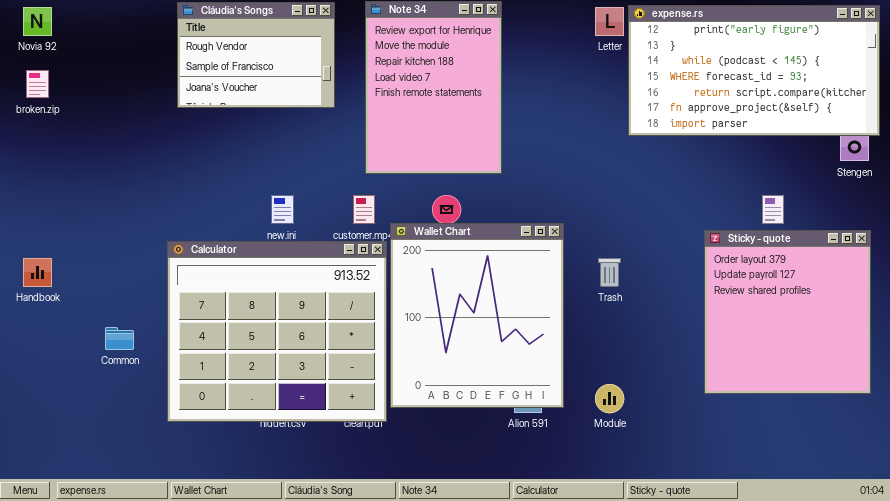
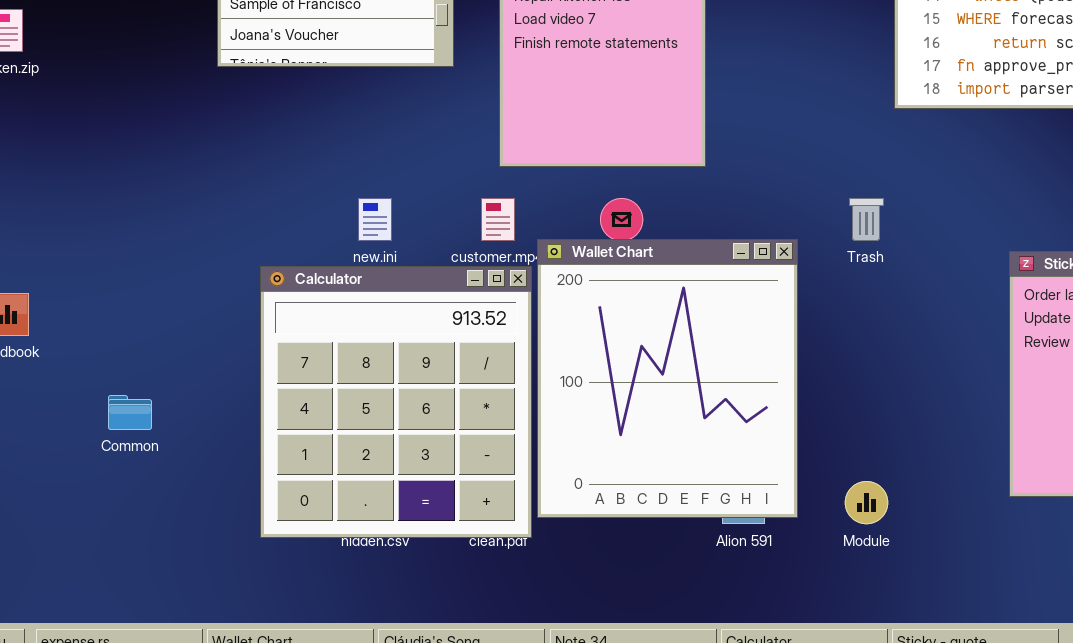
Calculator: [167,241,387,422] -> [260,266,532,538], resized
Trash: [598,258,621,287] -> [849,198,884,241], moved

